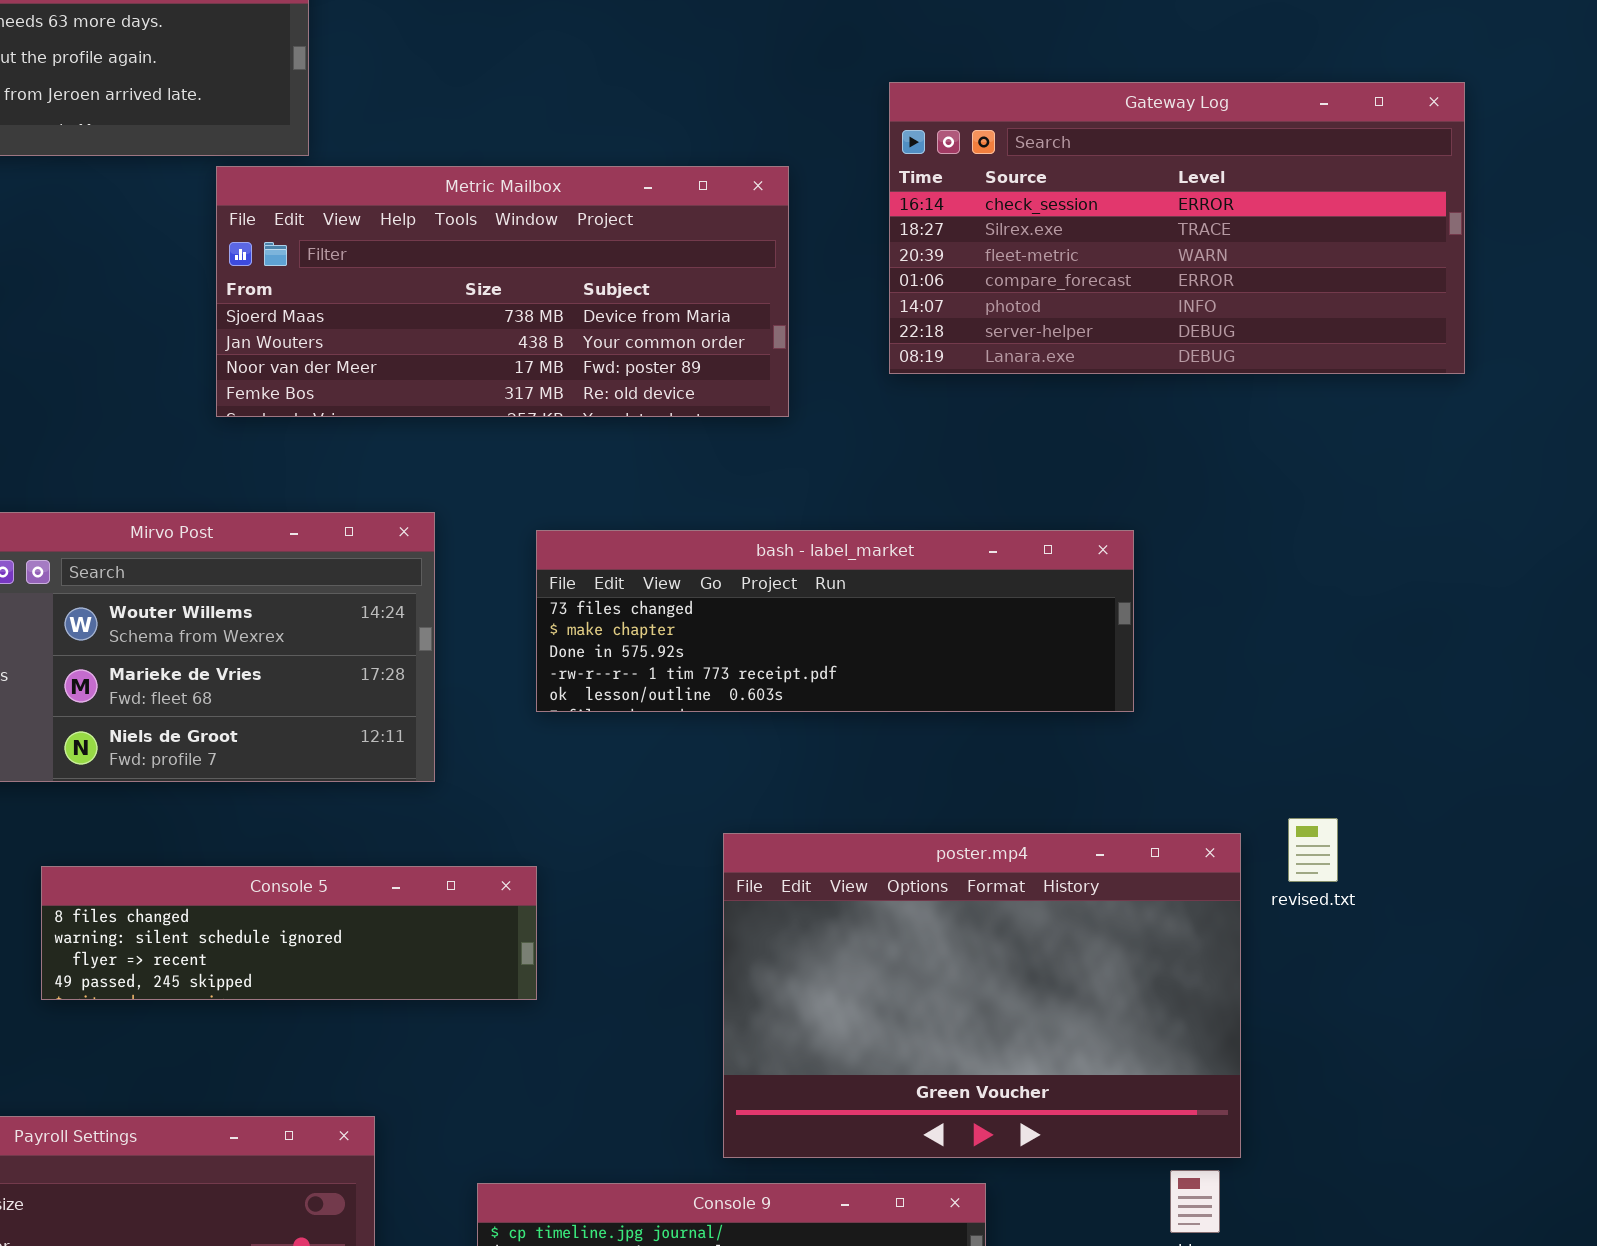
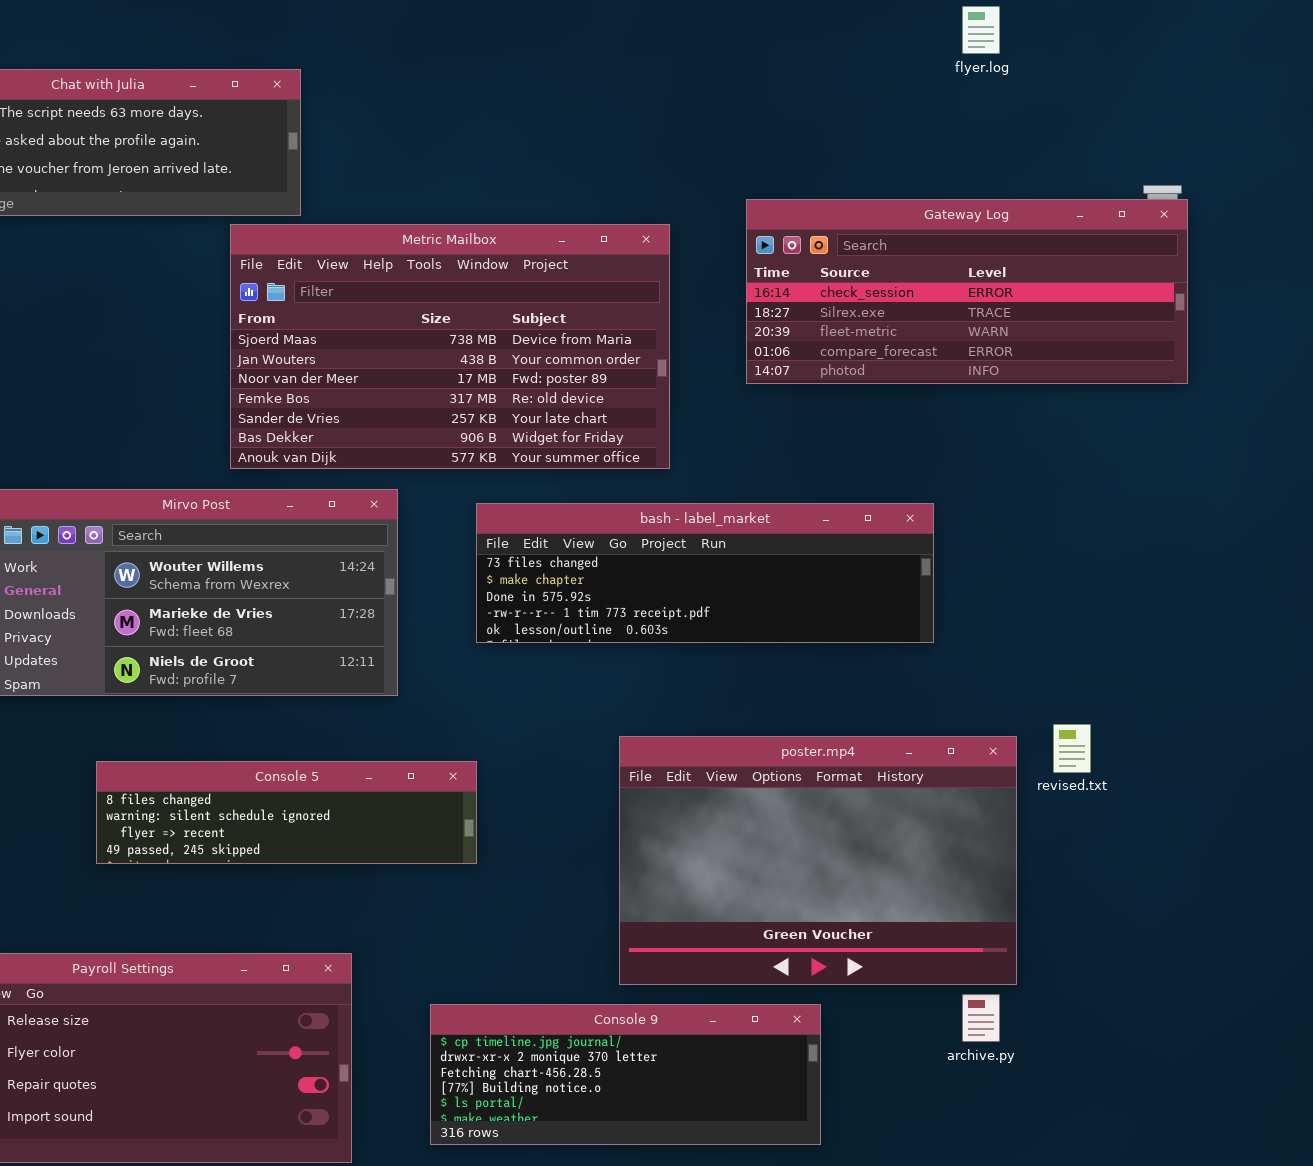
Gateway Log: [889,82,1465,374] -> [746,199,1188,384], resized
Metric Mailbox: [216,166,789,417] -> [230,224,670,469], resized

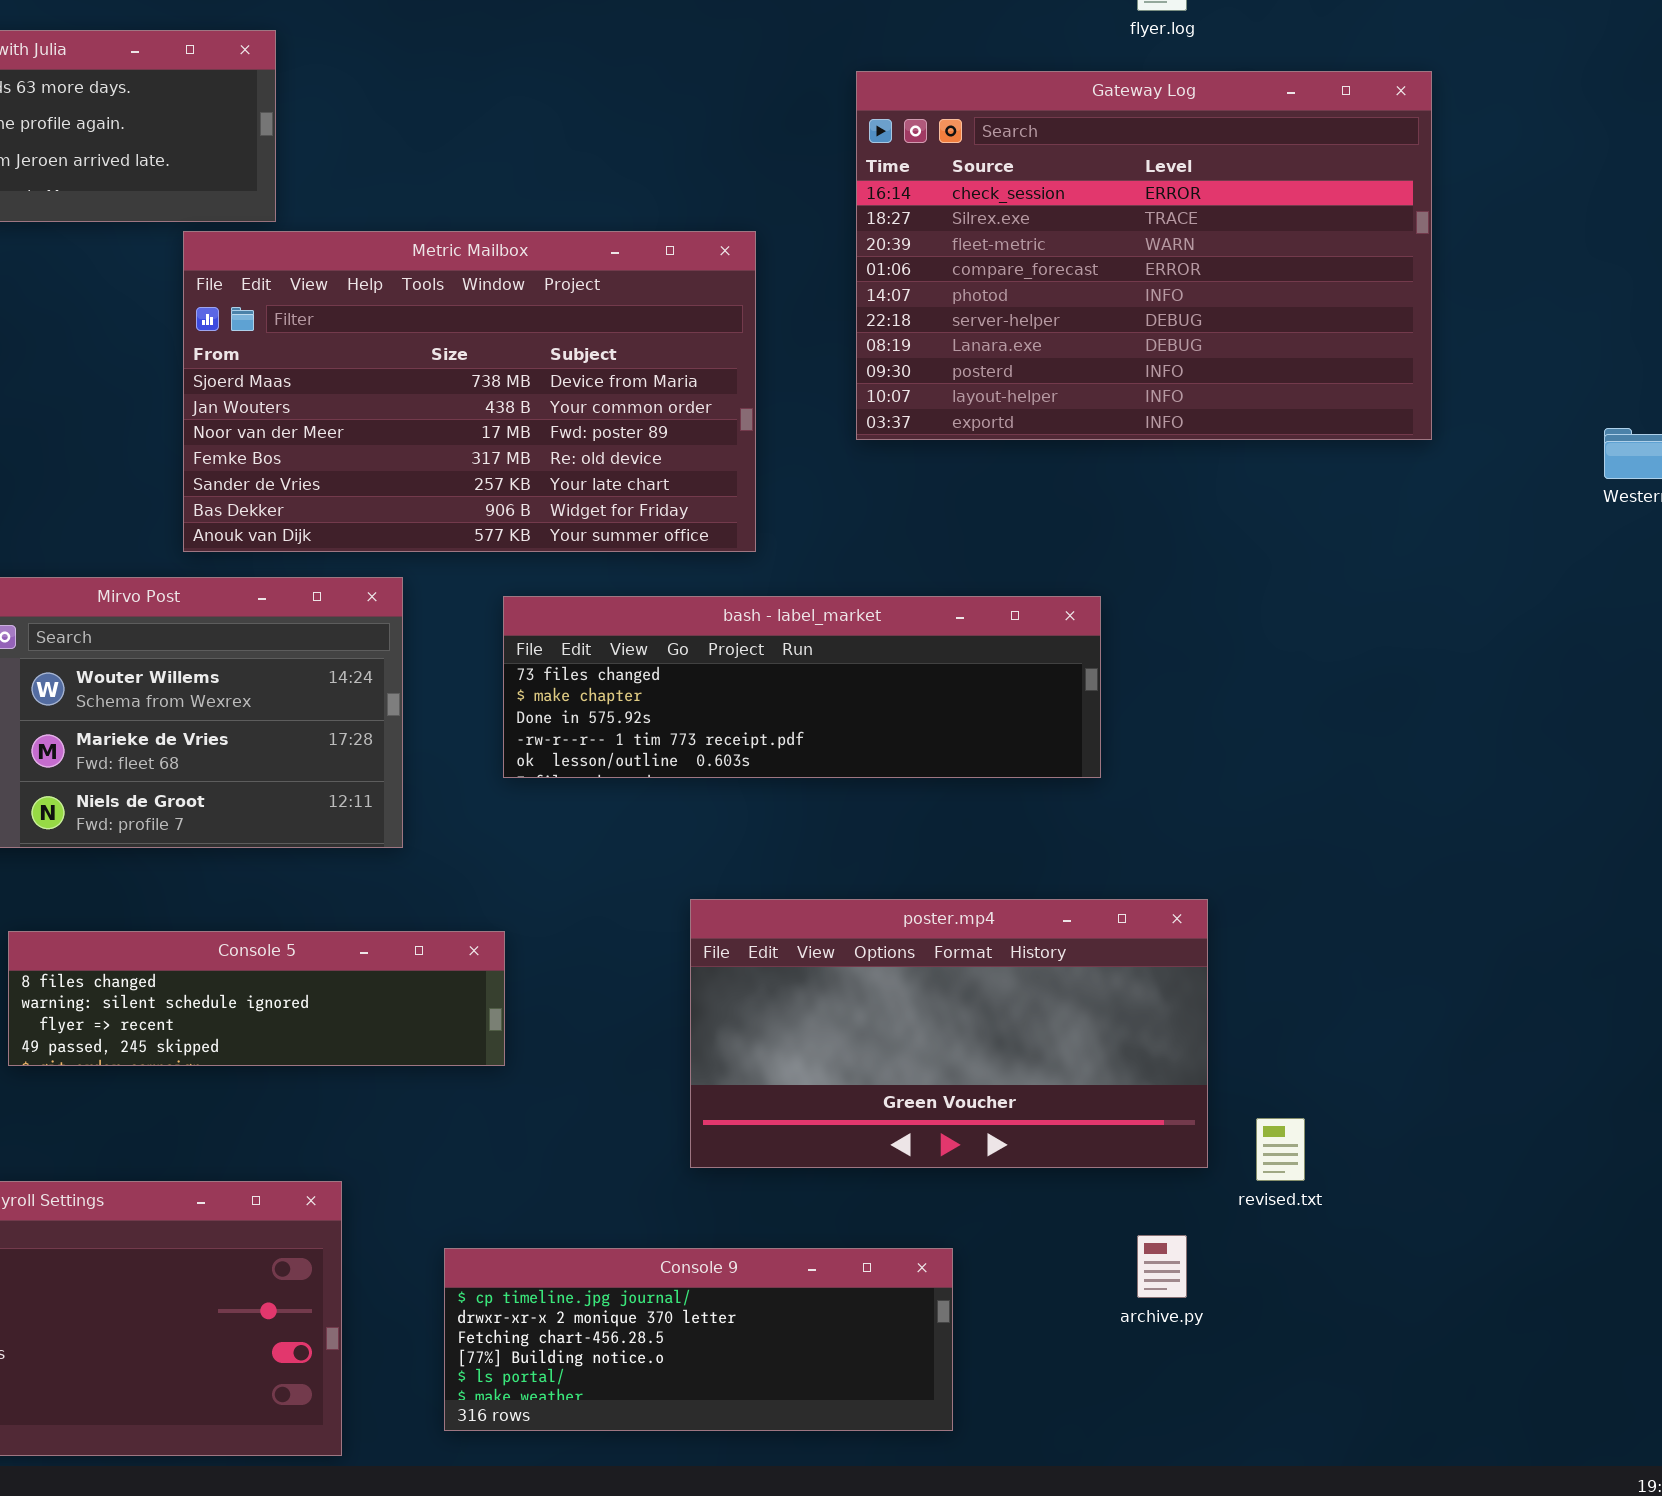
Gateway Log: [746,199,1188,384] -> [856,71,1432,440], resized
revised.txt: [1053,724,1091,773] -> [1256,1118,1305,1181], moved
poster.mp4: [619,736,1017,985] -> [690,899,1208,1168], resized

